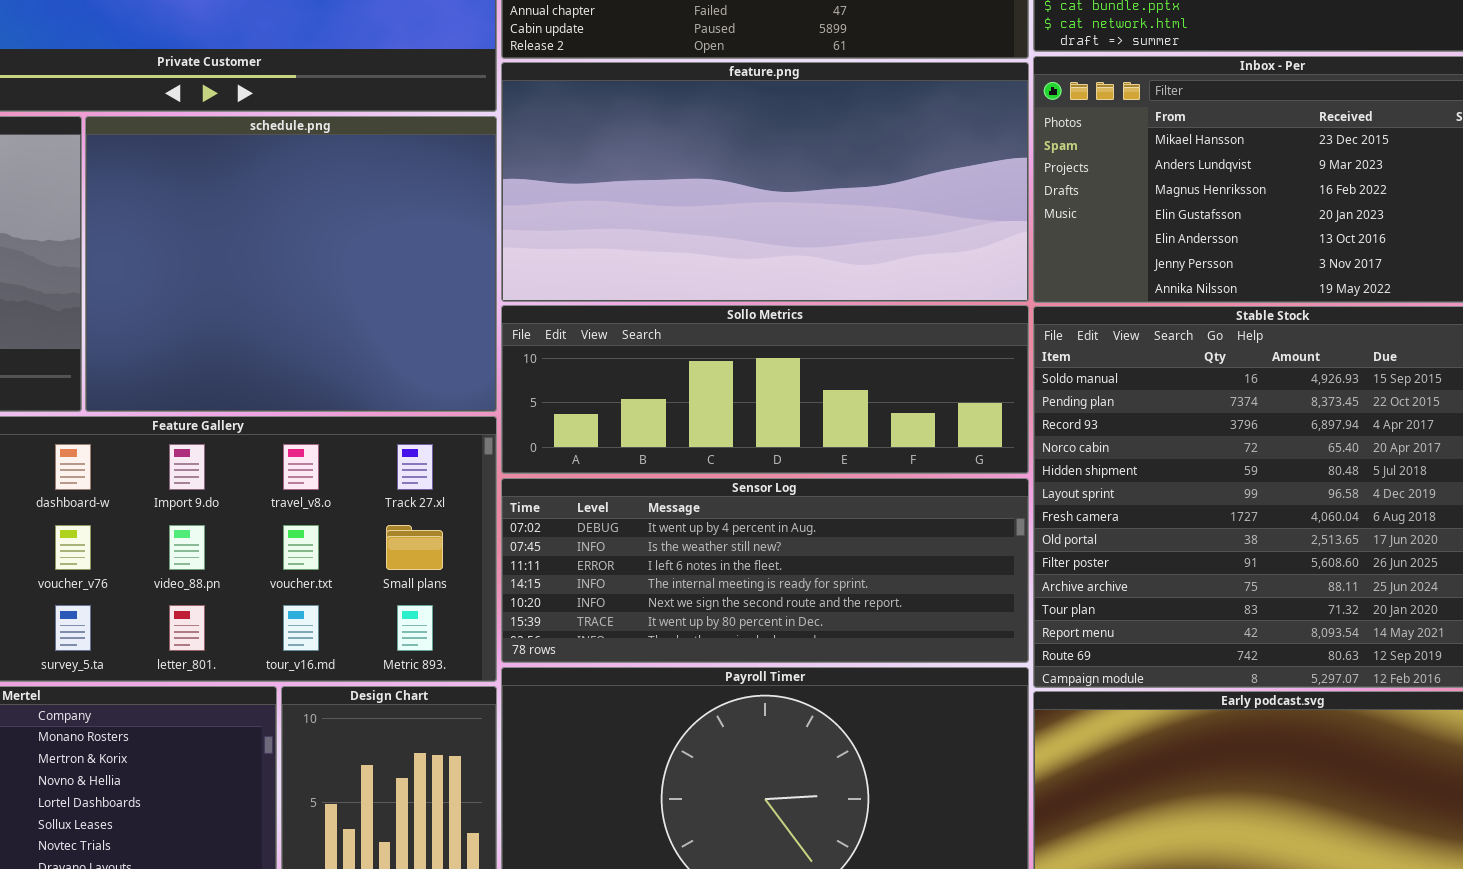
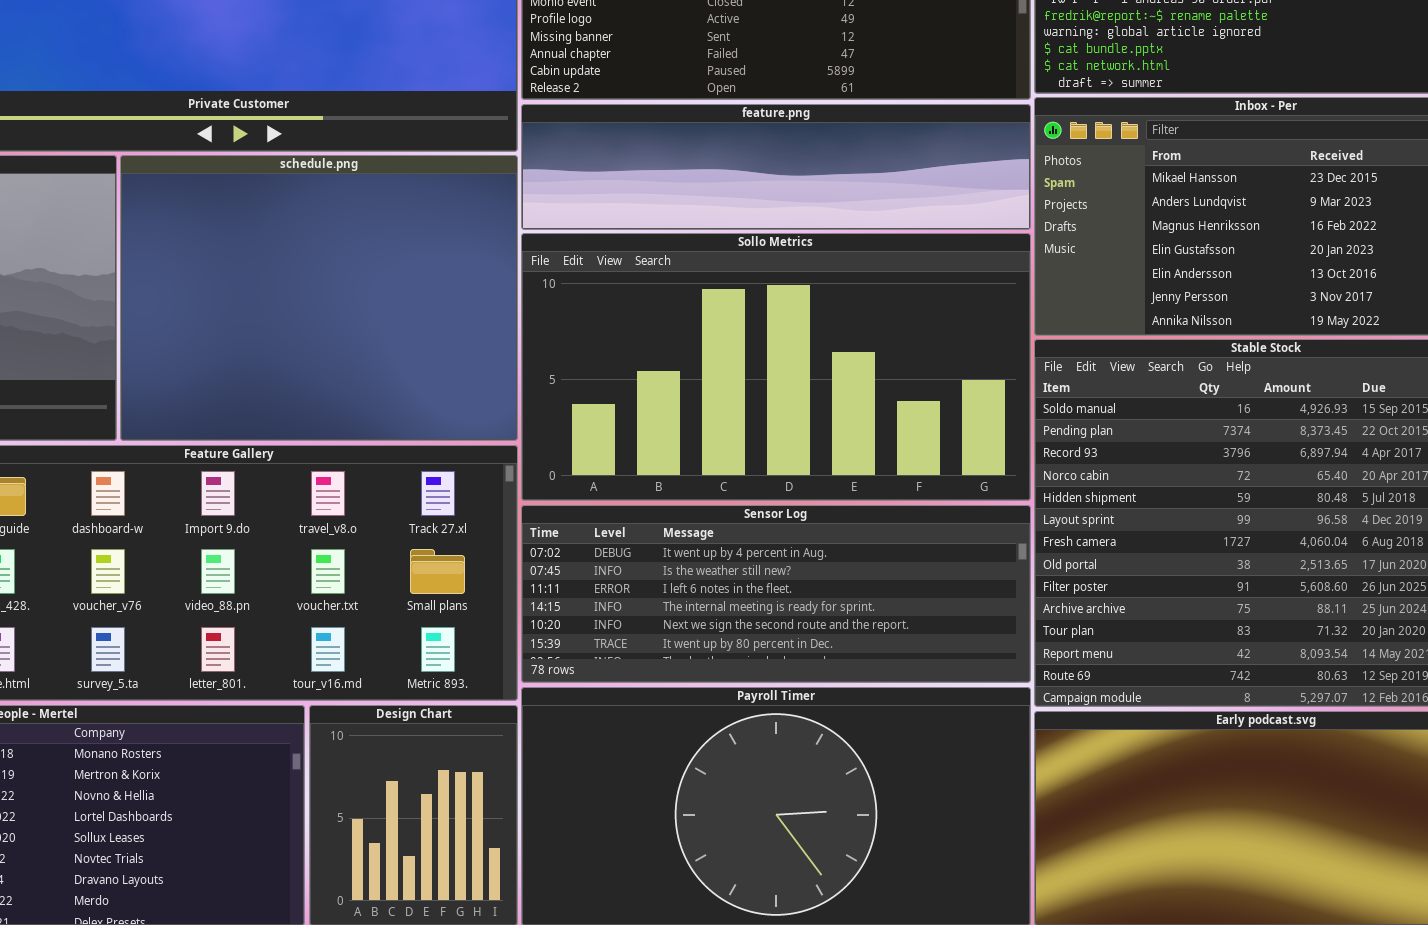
feature.png: [501,62,1029,302] -> [521,104,1031,230], resized
Sollo Metrics: [501,305,1029,474] -> [521,233,1031,501], resized

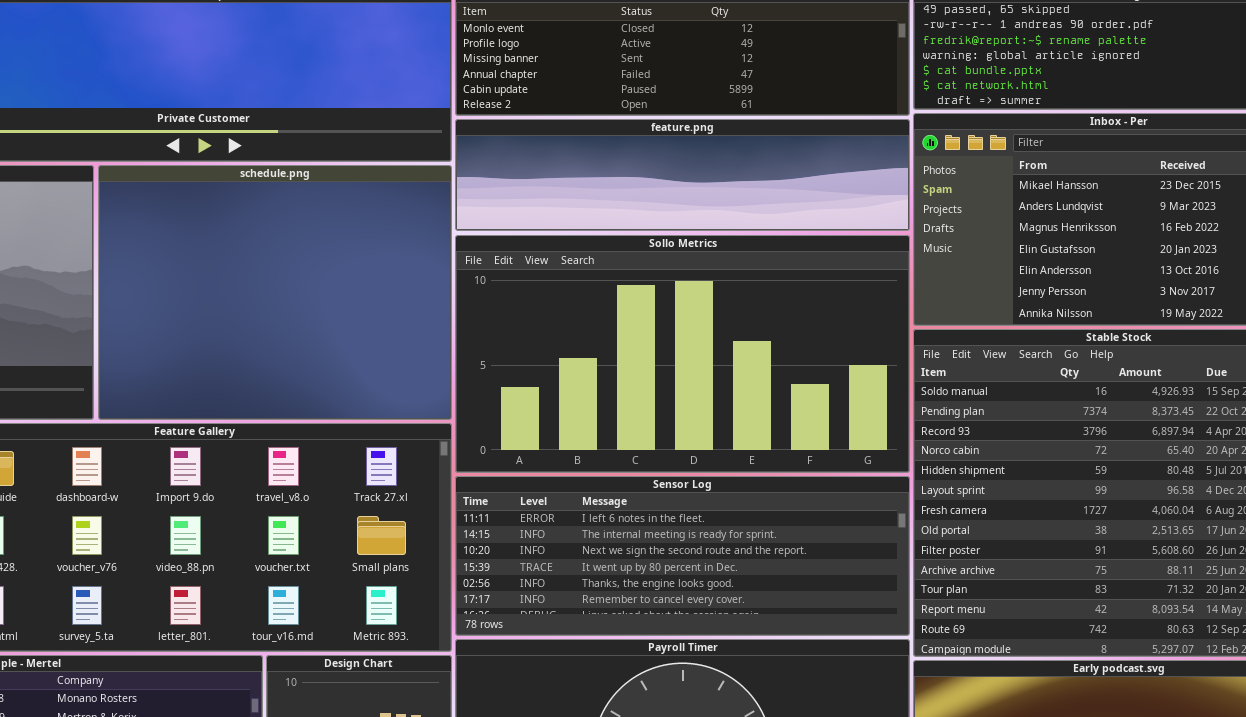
Sensor Log: [521,505,1031,683] -> [455,476,910,636], scrolled down 2 rows

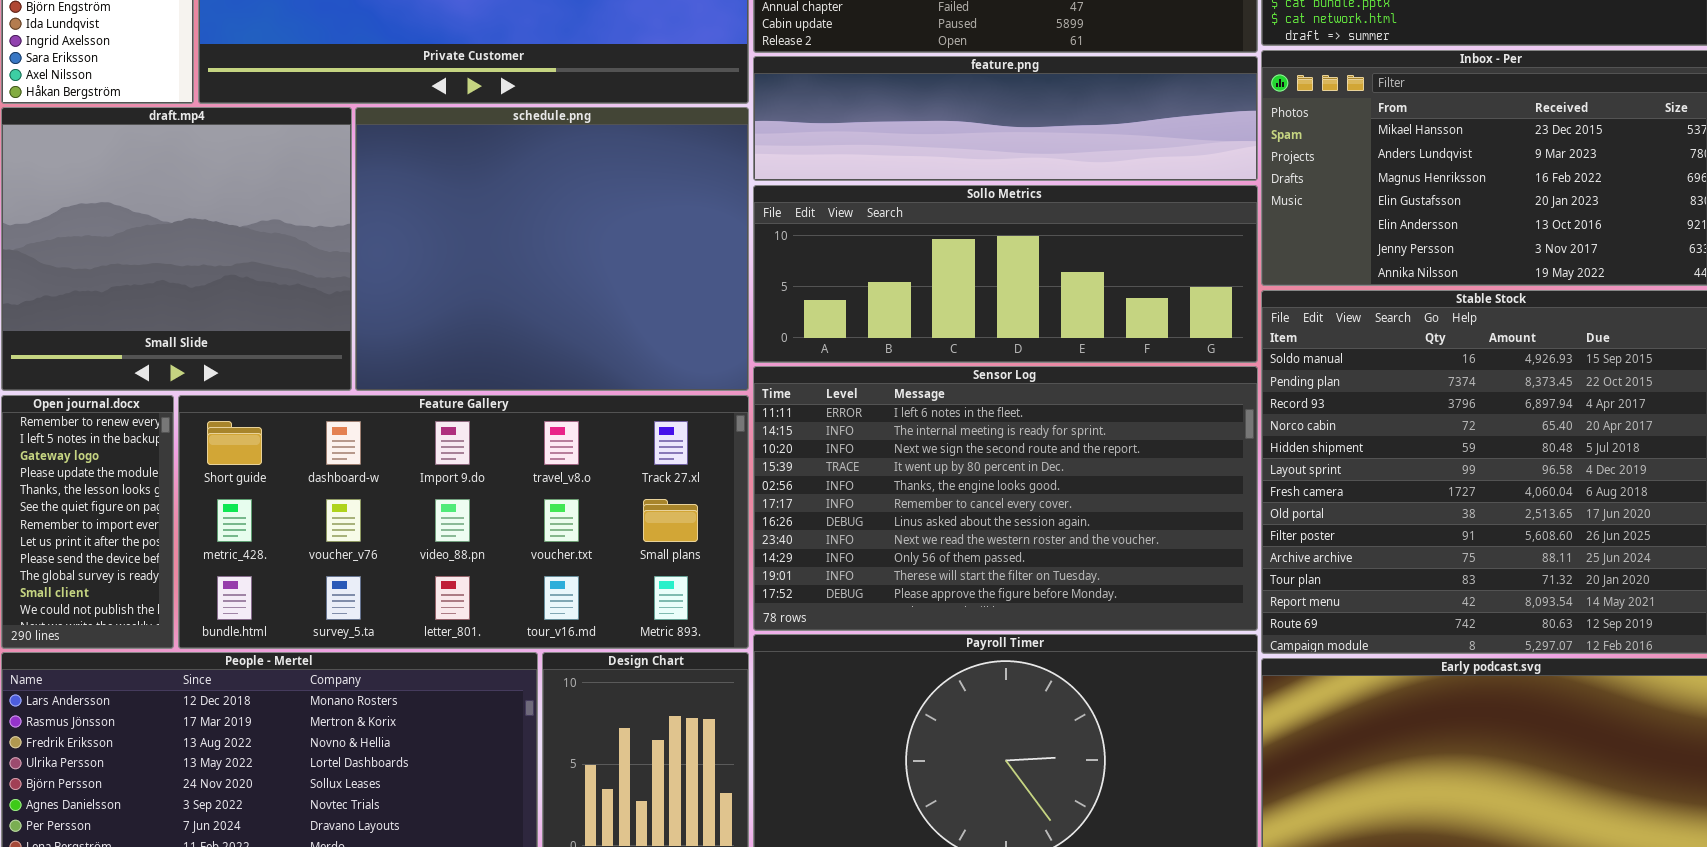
Sollo Metrics: [455,235,910,473] -> [753,185,1258,363], resized
Sensor Log: [455,476,910,636] -> [753,366,1258,631], resized

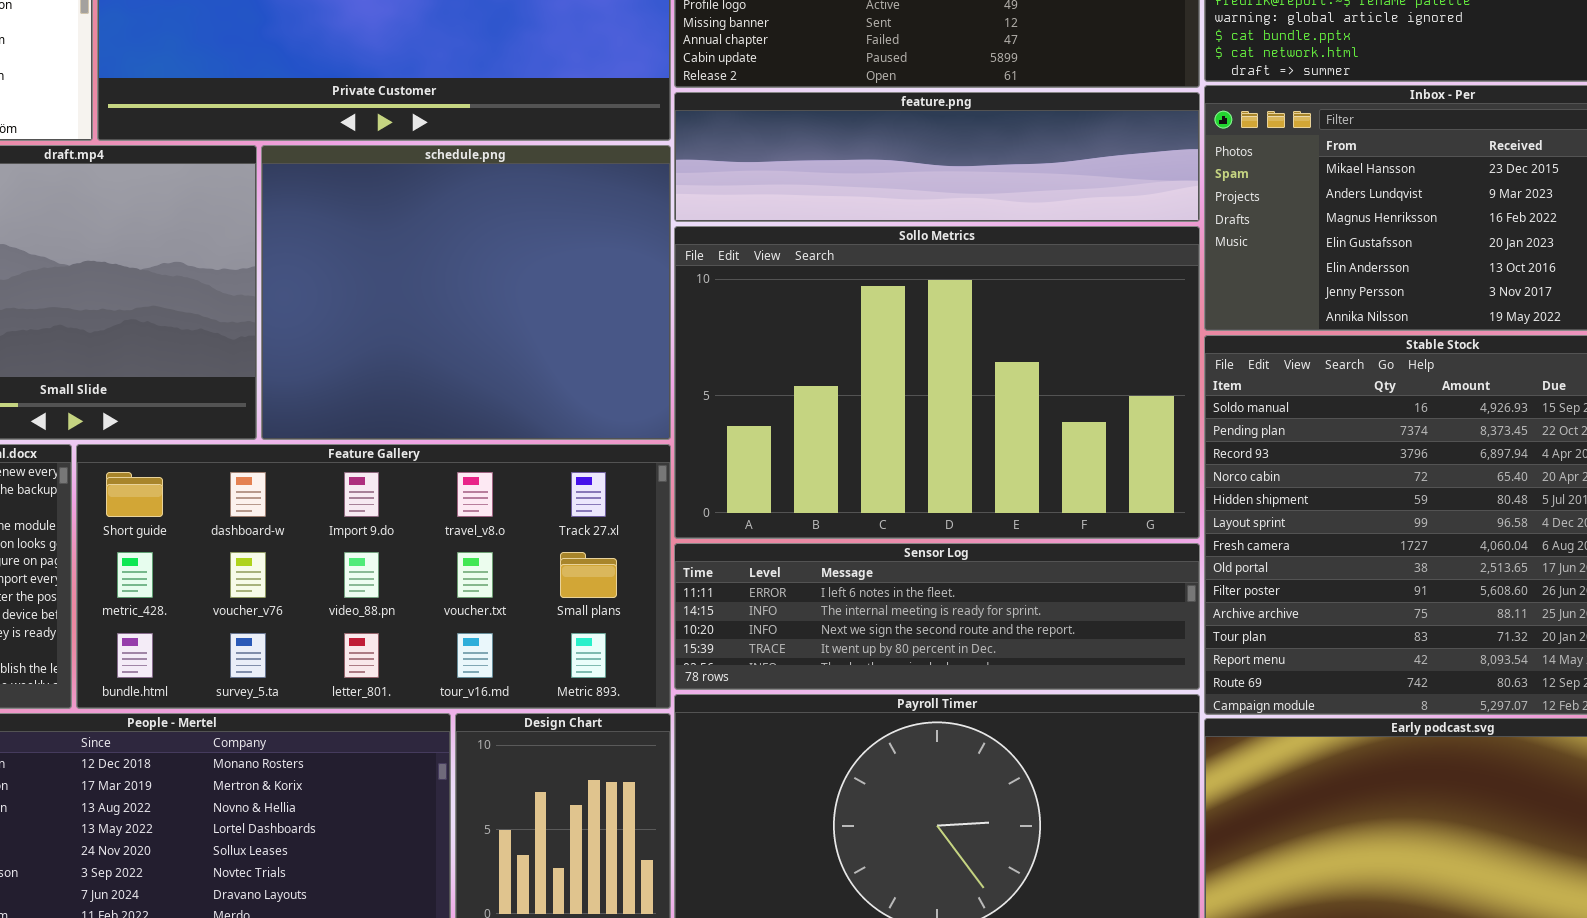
Sollo Metrics: [753,185,1258,363] -> [674,226,1200,539], resized
Sensor Log: [753,366,1258,631] -> [674,543,1200,690], resized

